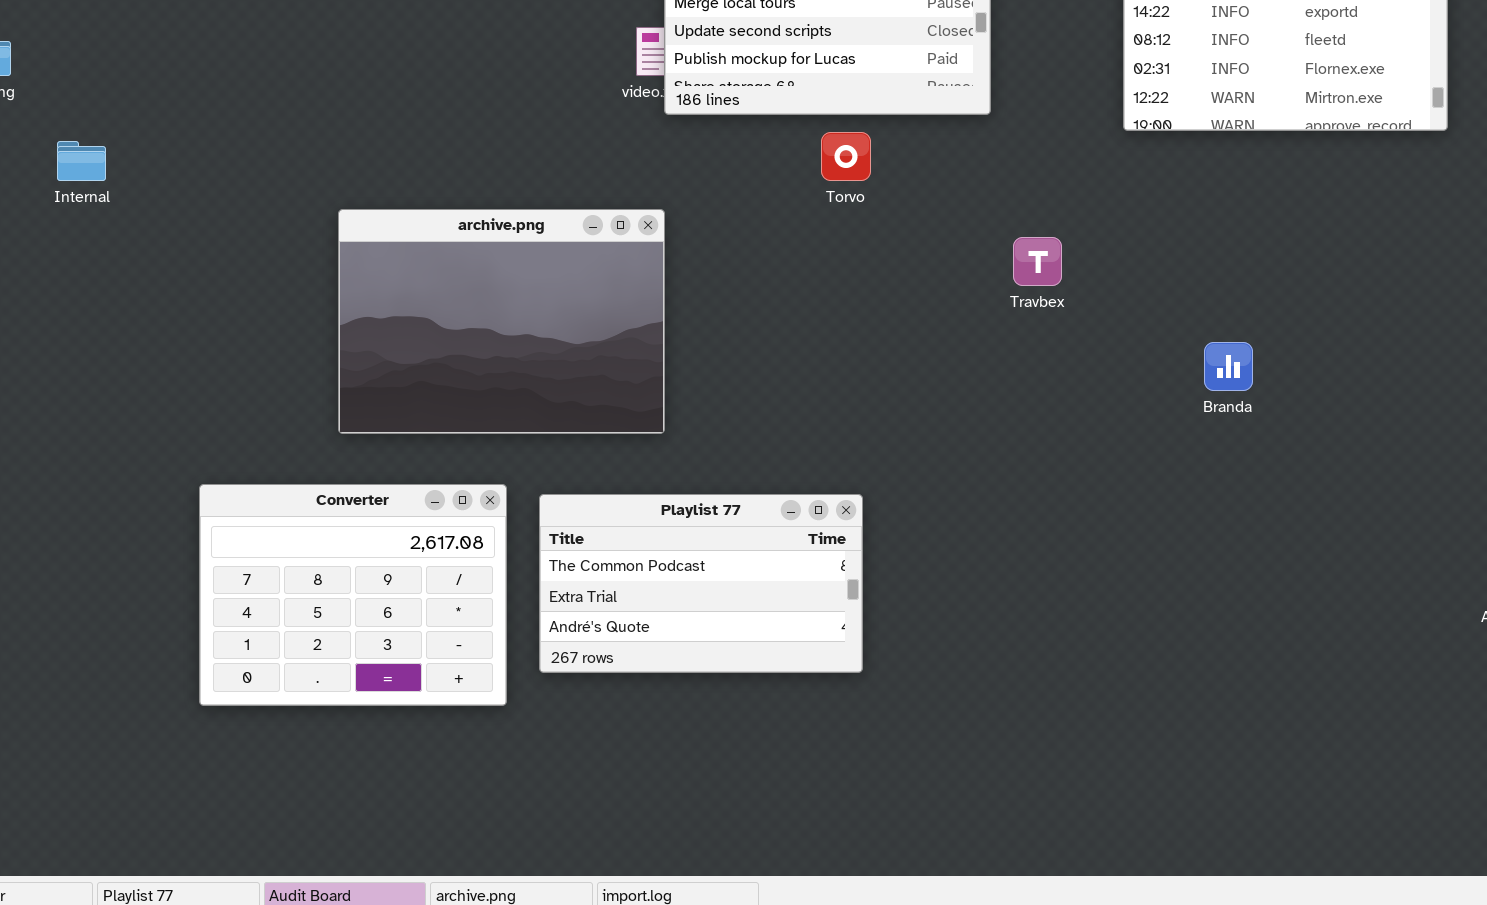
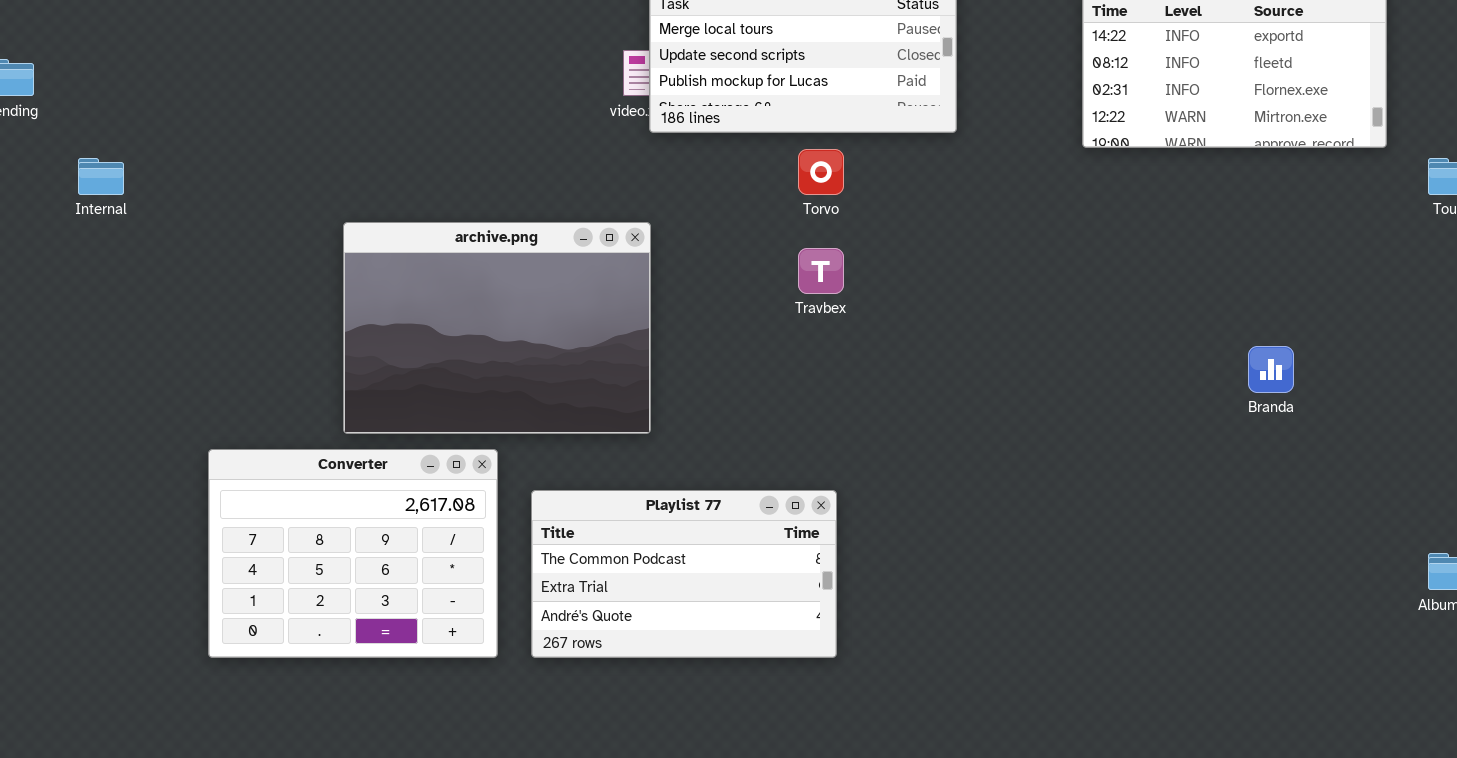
Travbex: [1013,237,1062,286] -> [798,248,844,294], moved
Branda: [1204,342,1253,391] -> [1248,346,1294,393], moved
Converter: [199,484,507,706] -> [208,449,498,658], moved

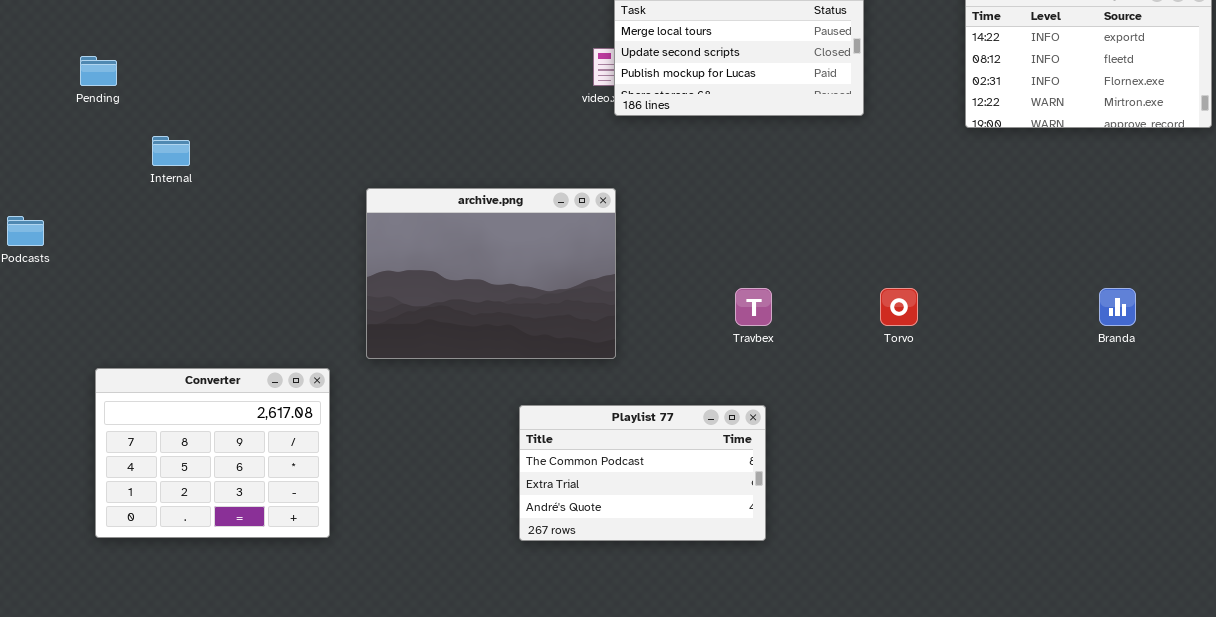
Torvo: [798,149,844,195] -> [880,288,918,326], moved
Travbex: [798,248,844,294] -> [735,288,772,326], moved
Converter: [208,449,498,658] -> [95,368,330,538], moved

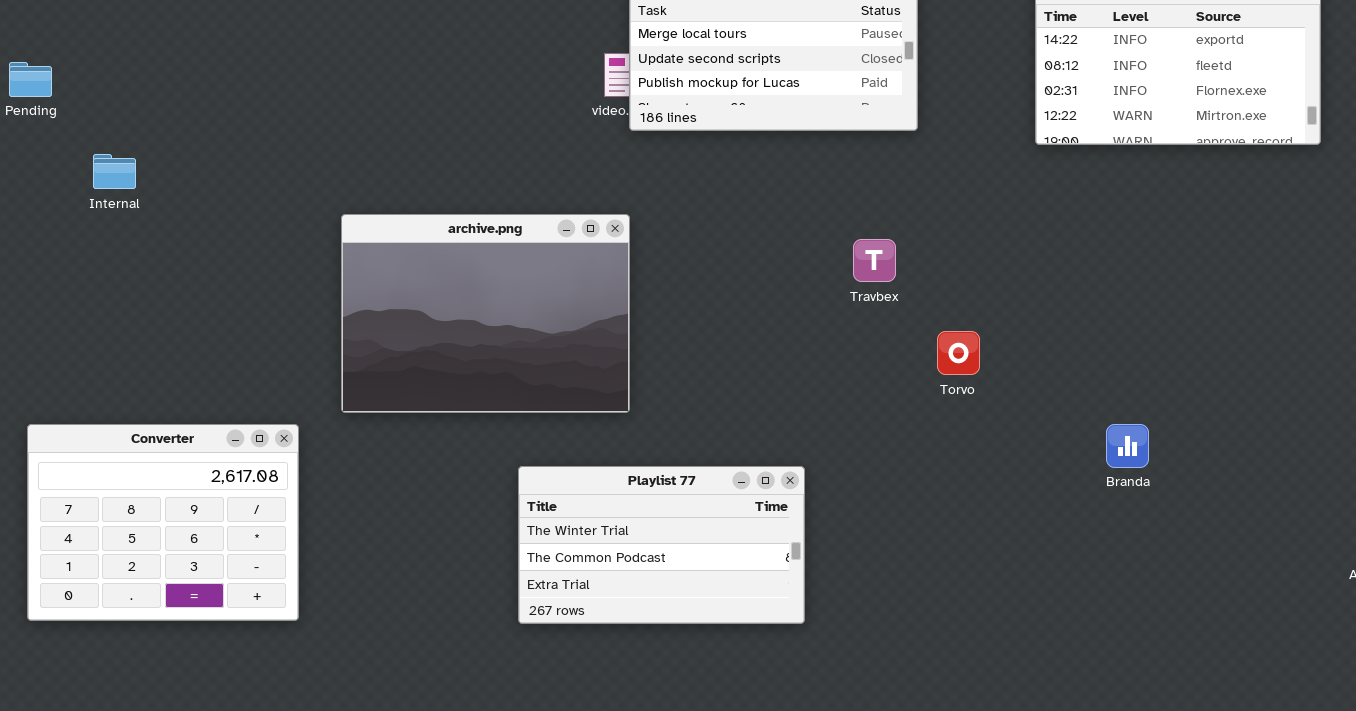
Travbex: [735,288,772,326] -> [853,239,896,282], moved
Branda: [1099,288,1136,326] -> [1106,424,1149,468], moved
Playlist 77: [519,405,766,541] -> [518,466,805,624], scrolled up 1 row

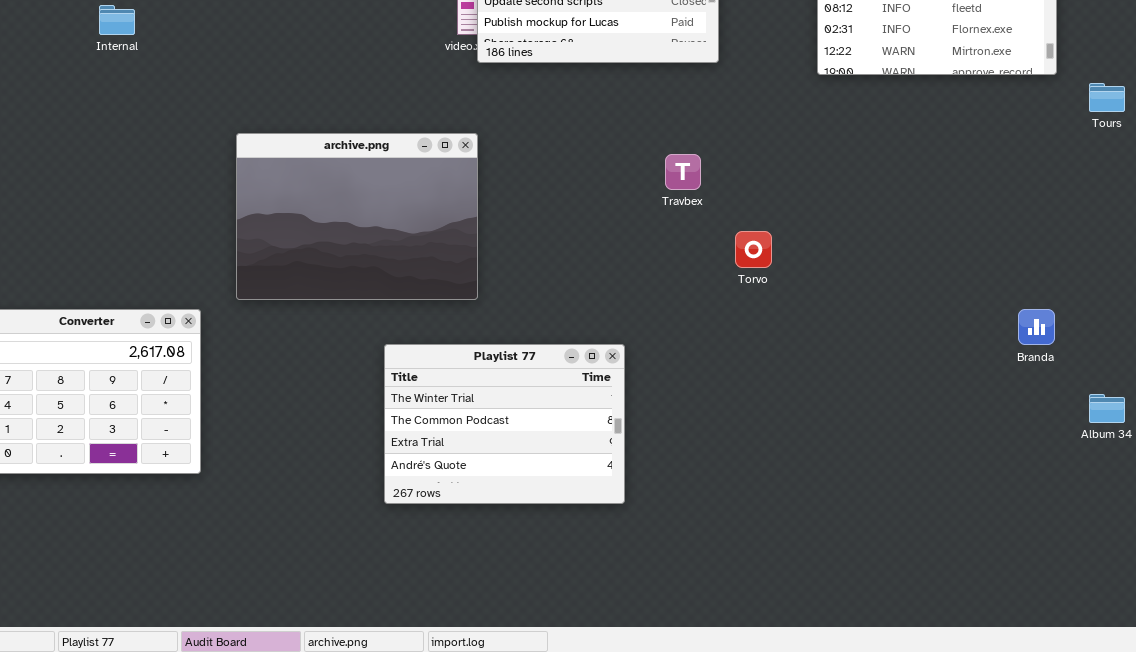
Internal: [93,154,136,189] -> [99,5,135,35], moved
Branda: [1106,424,1149,468] -> [1018,309,1055,345], moved
Playlist 77: [518,466,805,624] -> [384,344,625,504], resized

